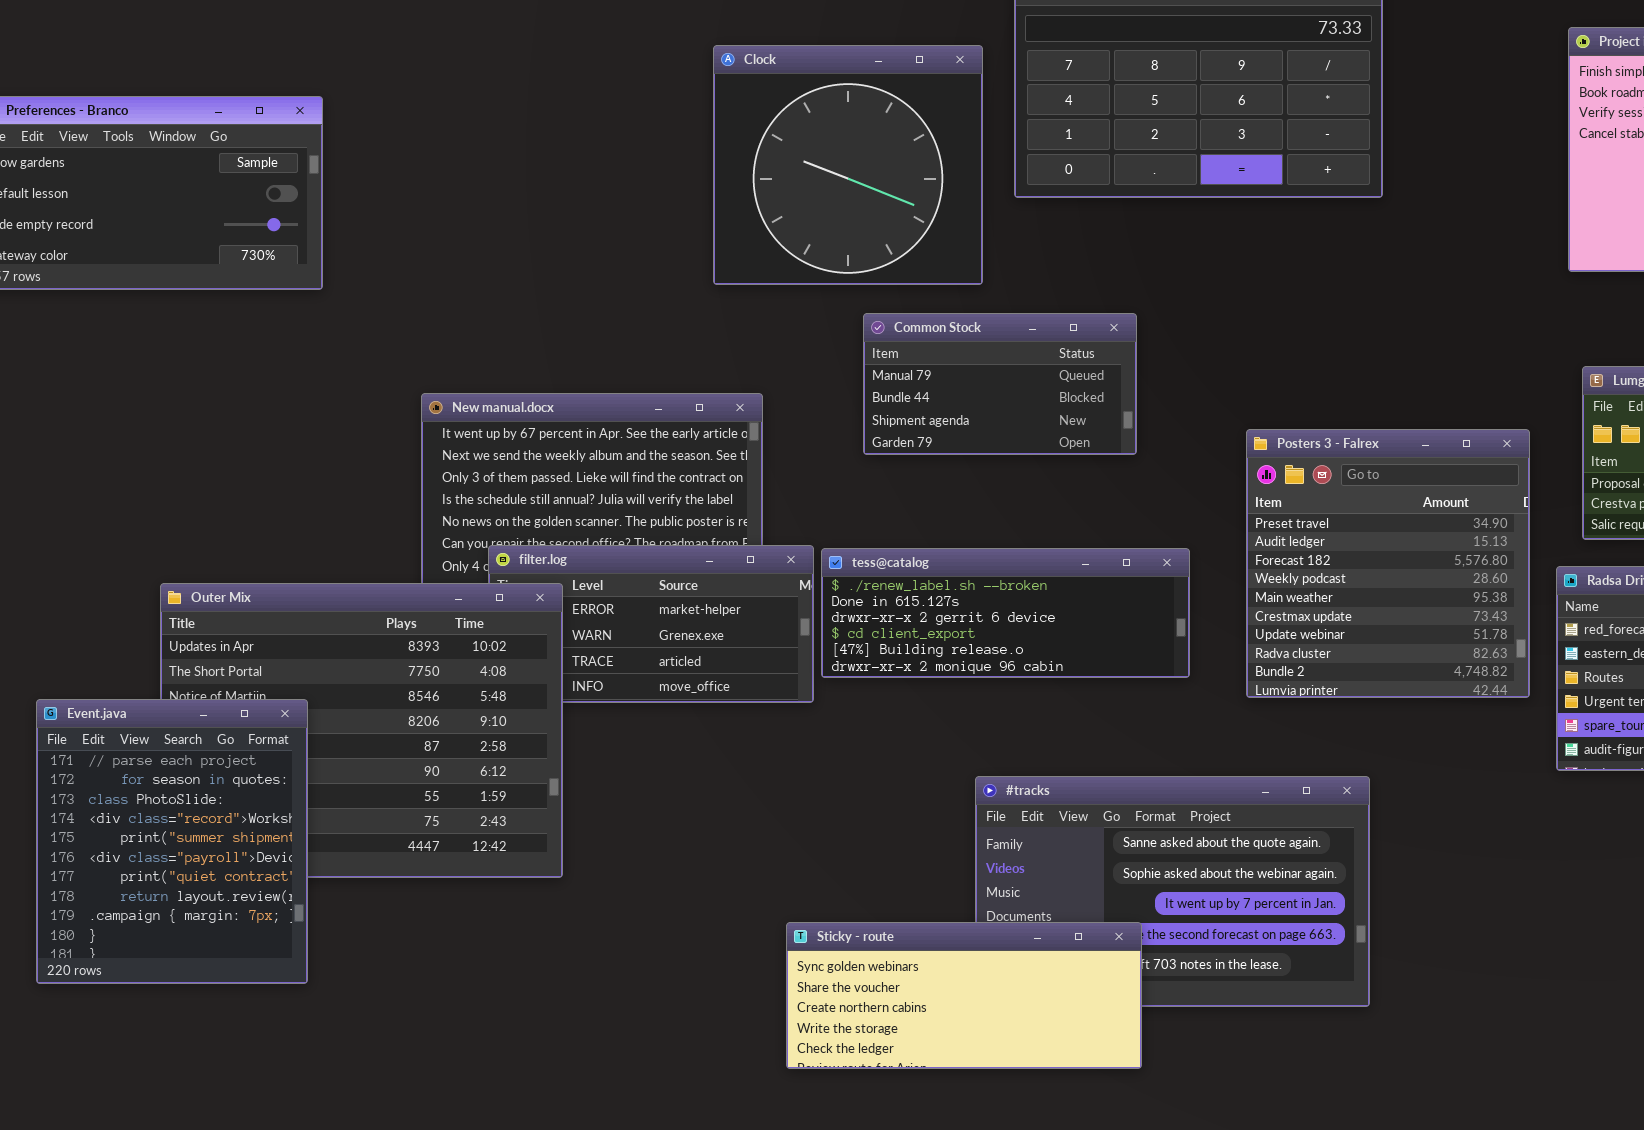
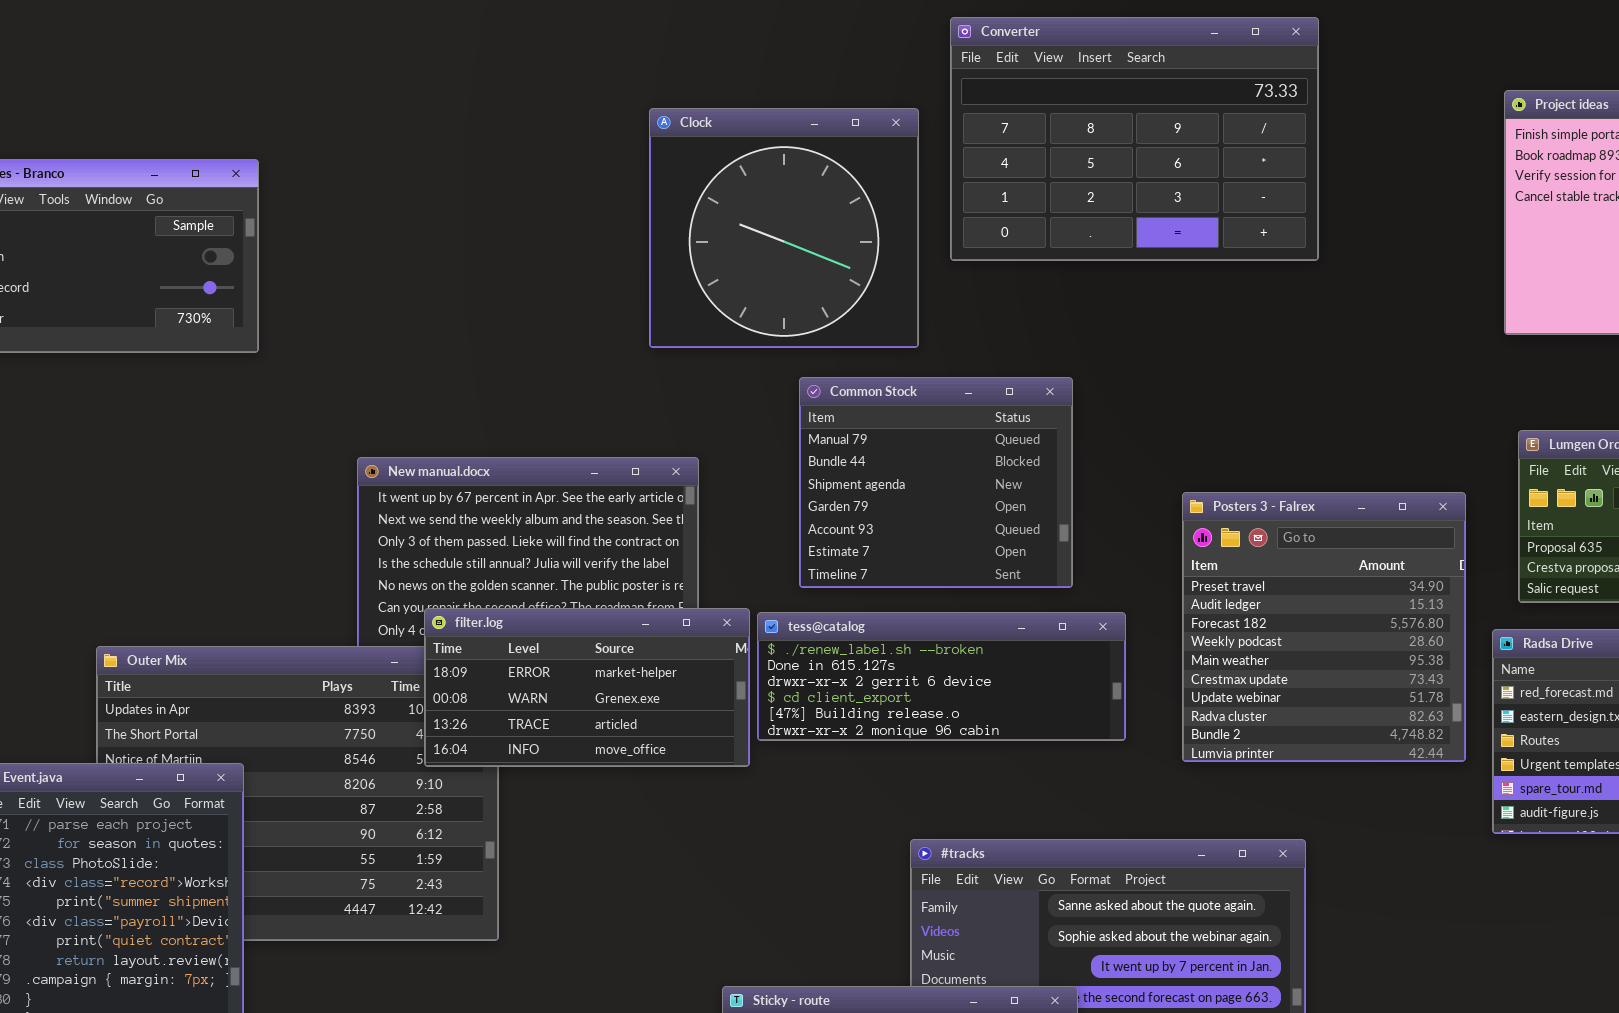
Common Stock: [863,313,1137,455] -> [799,377,1073,588], resized
filter.log: [488,545,814,703] -> [424,608,750,767], raised

